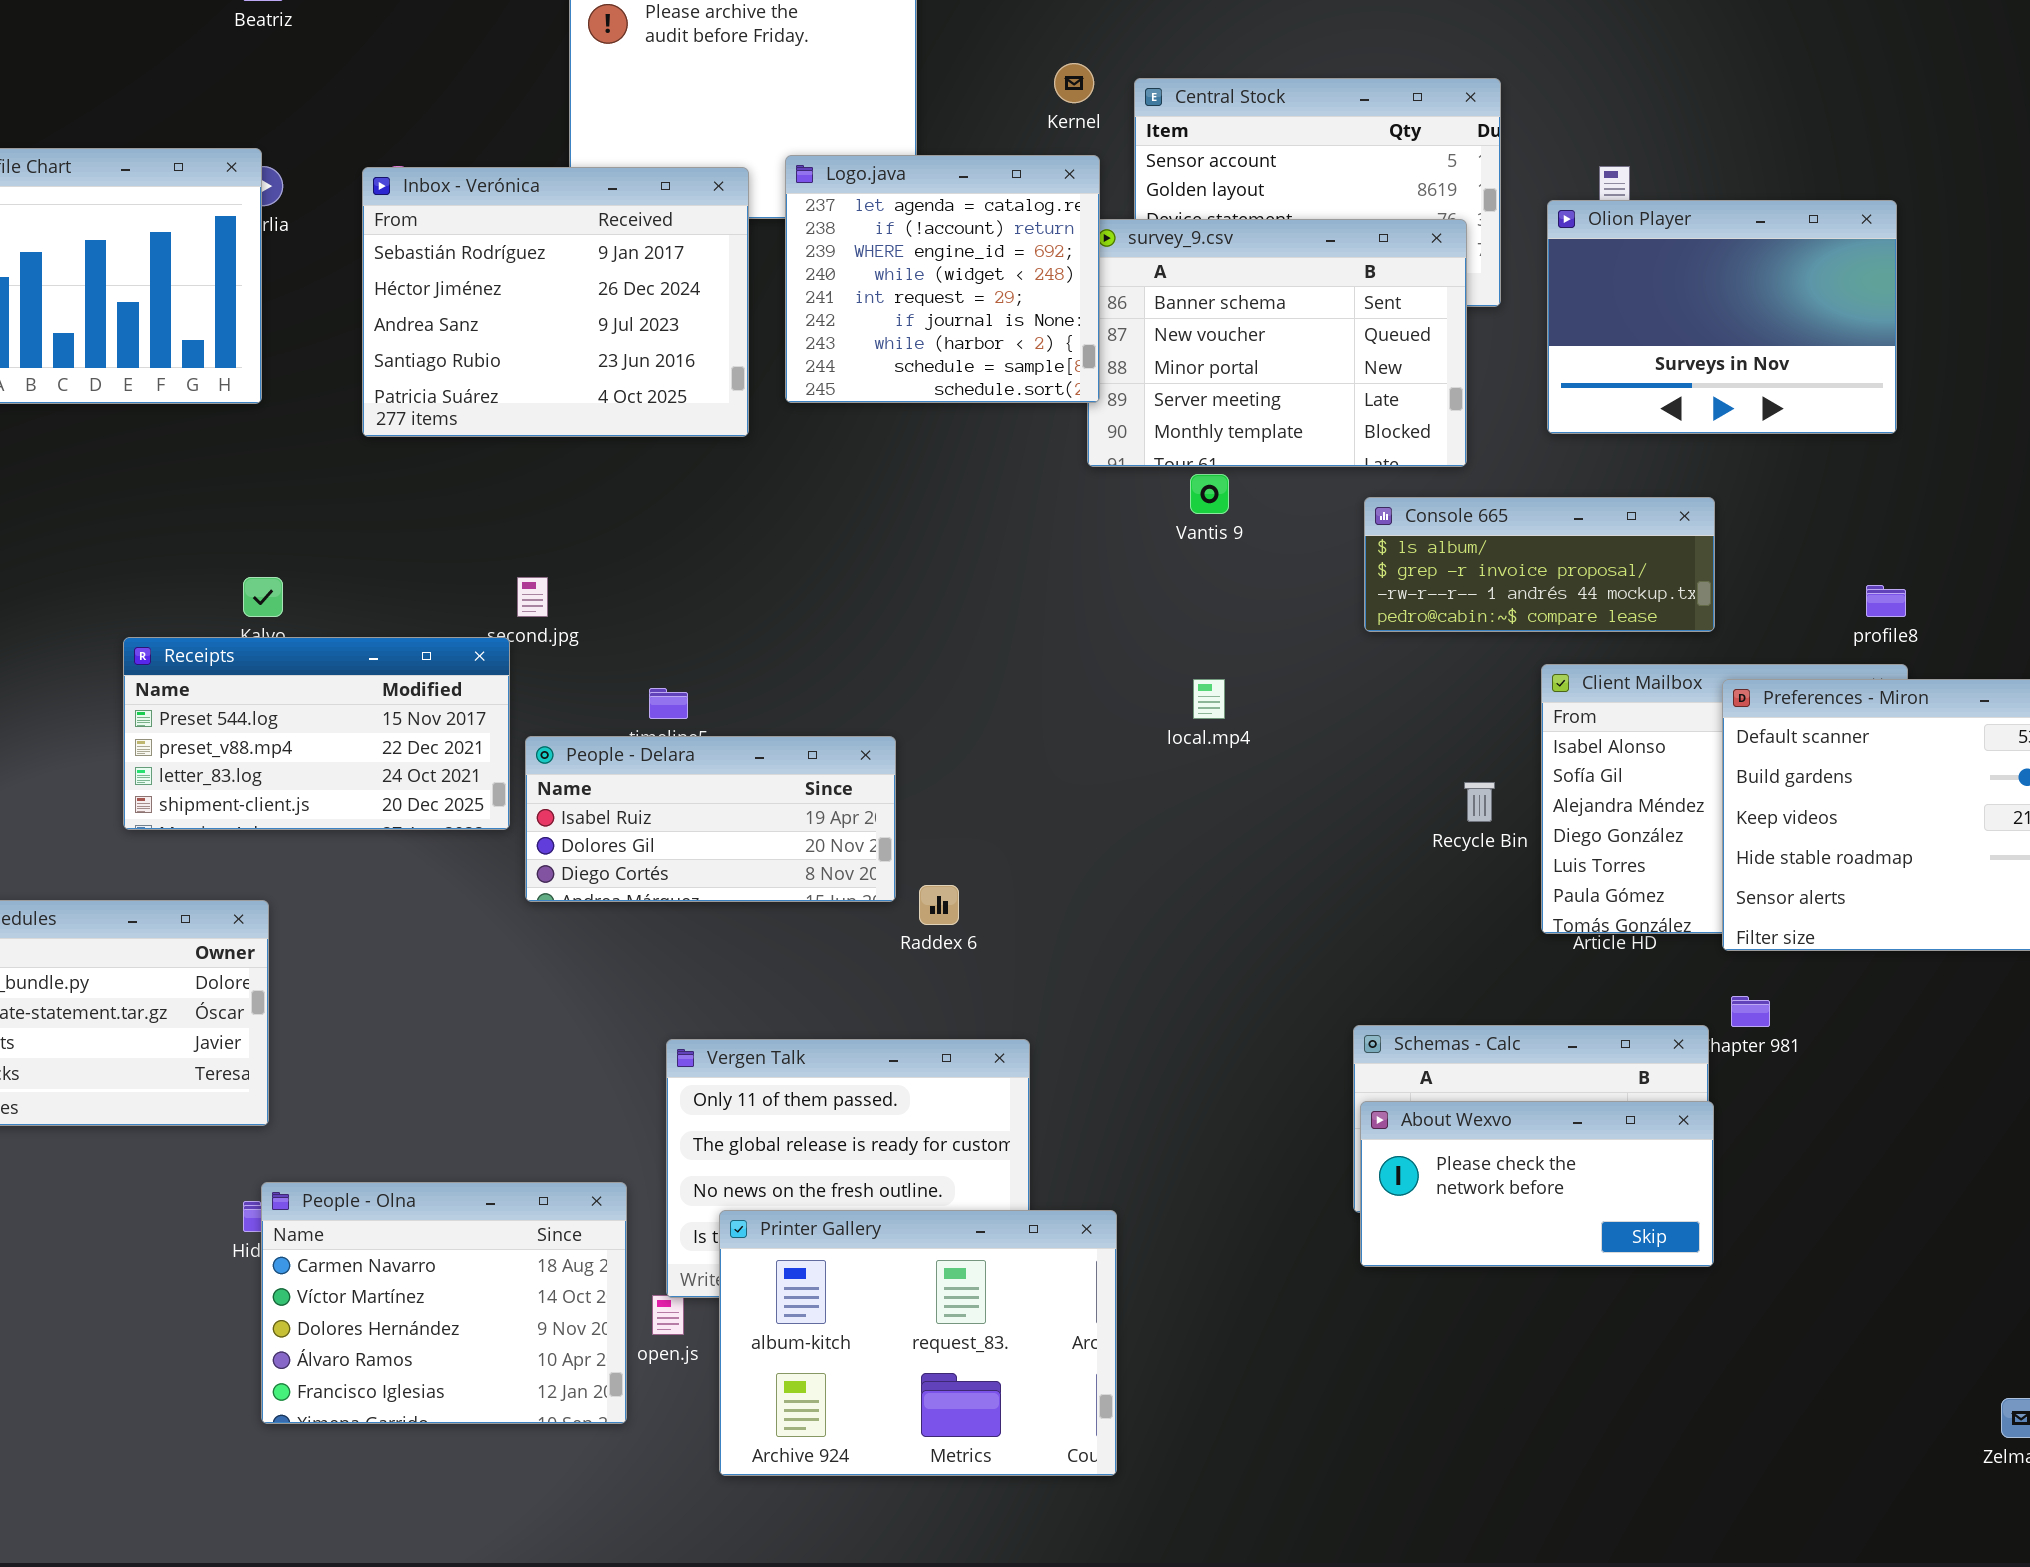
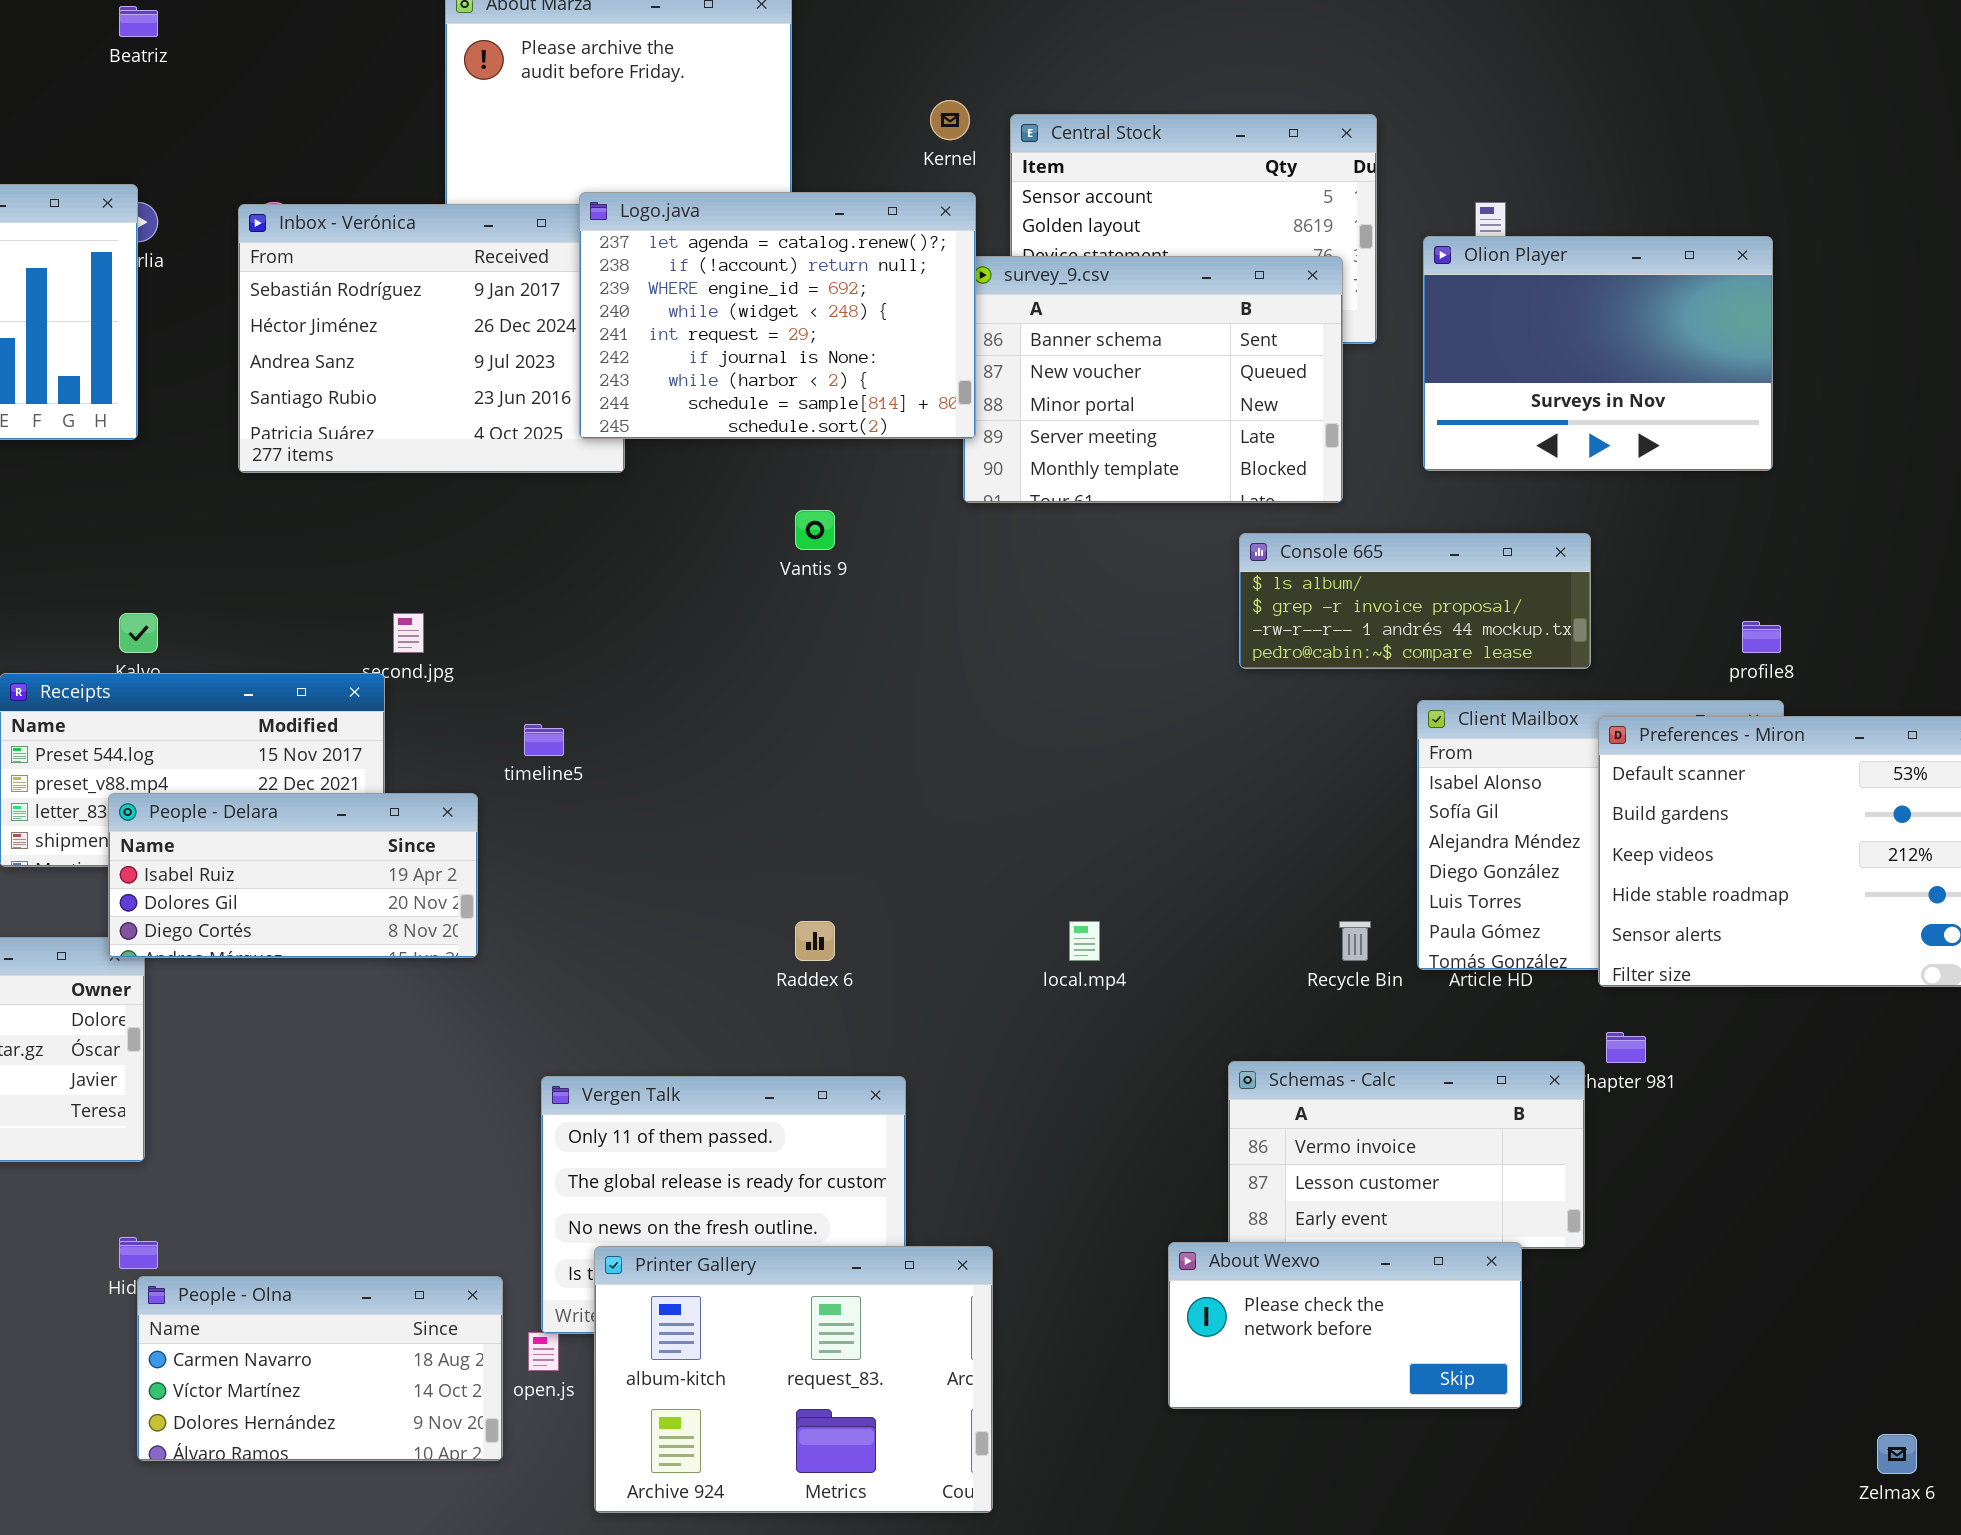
Logo.java: [785,155,1100,403] -> [579,192,976,439], resized
Vantis 9: [1190,474,1229,514] -> [795,510,835,550], moved
local.mp4: [1193,679,1225,719] -> [1069,921,1100,961], moved
People - Delara: [525,736,896,902] -> [108,793,478,958], moved
Recycle Bin: [1464,782,1495,822] -> [1339,921,1371,961], moved
About Wexvo: [1360,1101,1714,1267] -> [1168,1242,1522,1409], moved
People - Olna: [261,1182,627,1424] -> [137,1276,503,1461], resized

